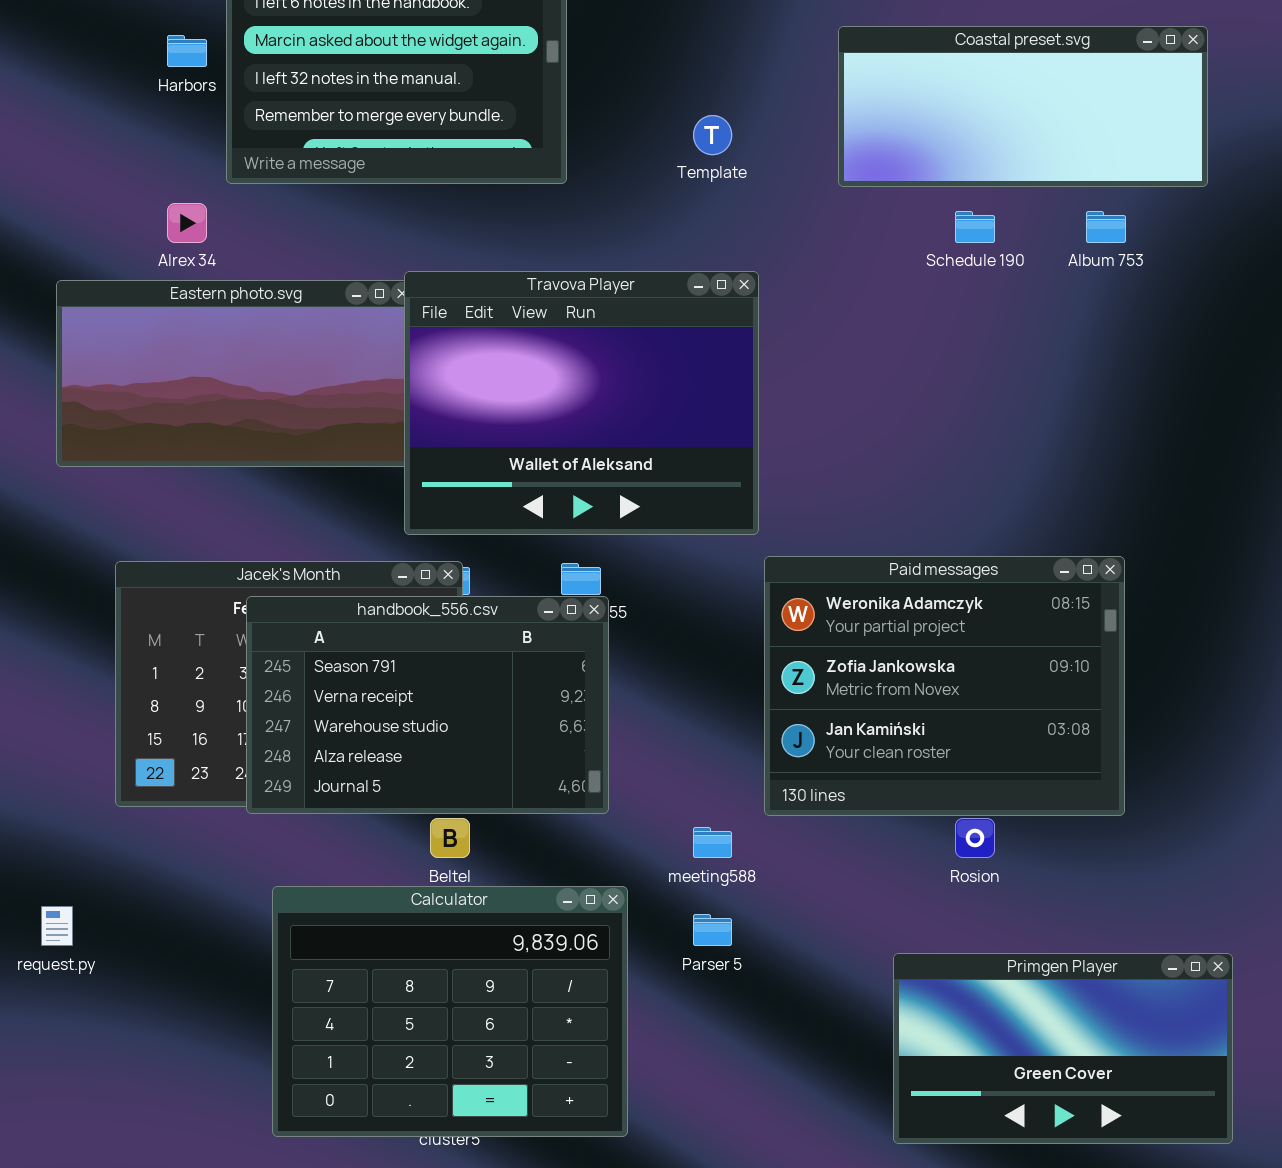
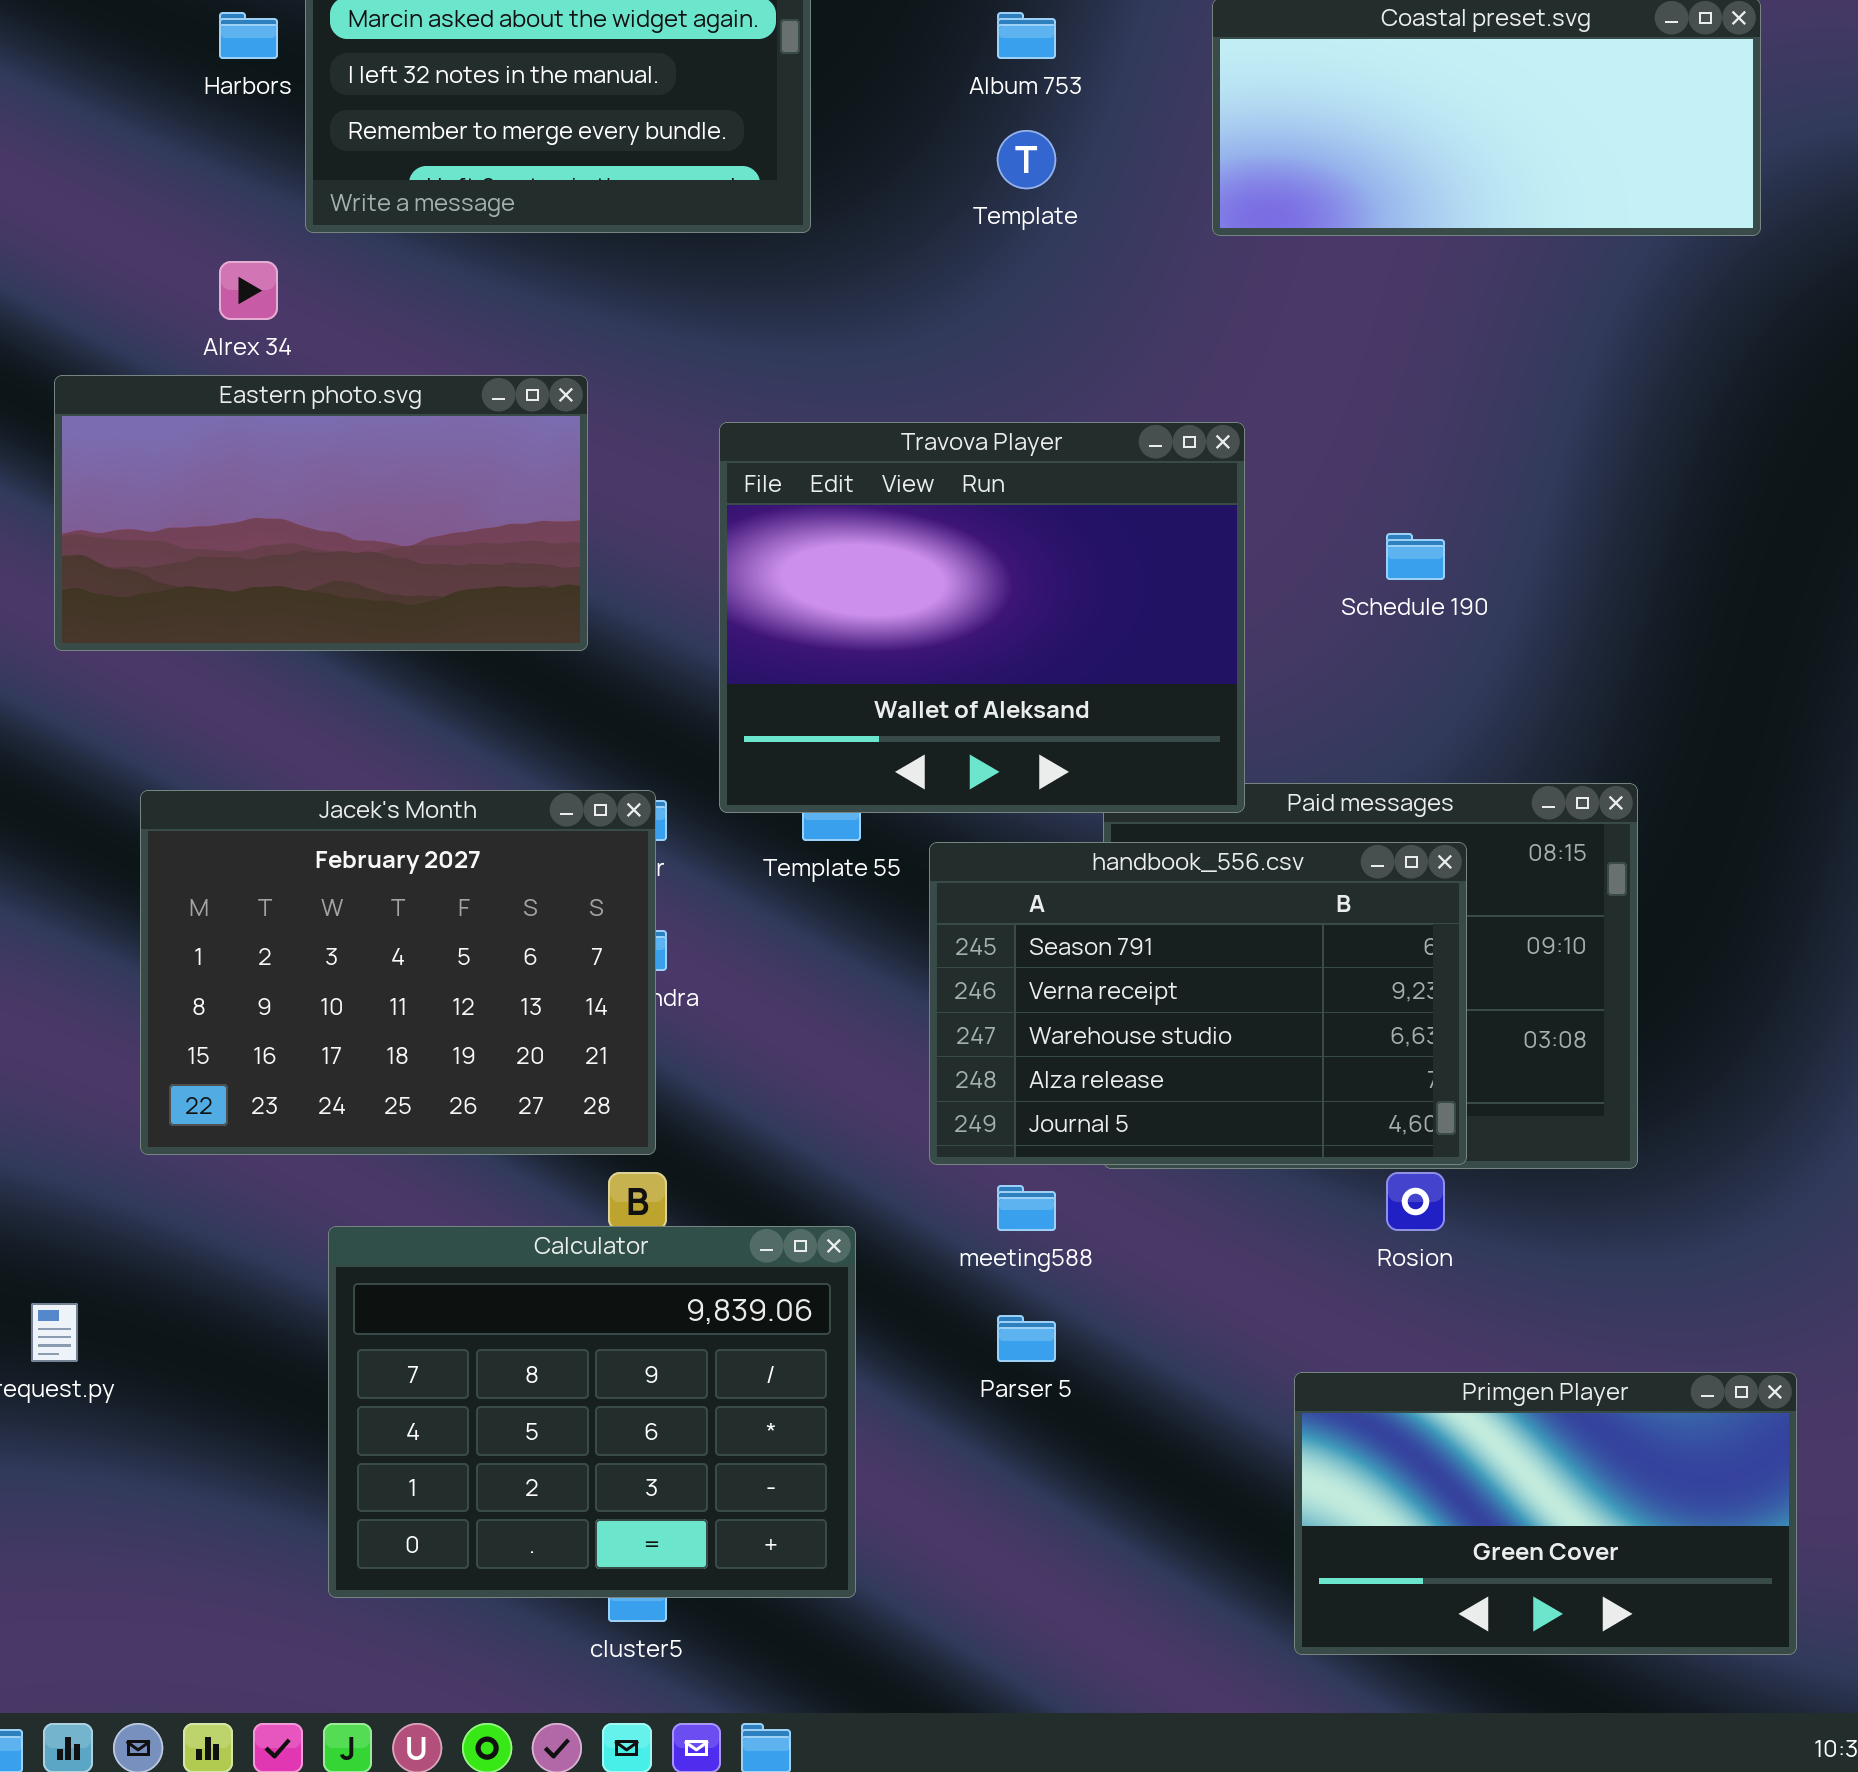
Schedule 190: [955,211,995,243] -> [1386,533,1445,580], moved
Album 753: [1086,211,1126,243] -> [997,12,1056,59], moved
Travova Player: [404,271,759,535] -> [719,422,1245,813], moved
handbook_556.csv: [246,596,609,814] -> [929,842,1467,1165], moved
Calculator: [272,886,628,1137] -> [328,1226,856,1598], moved

